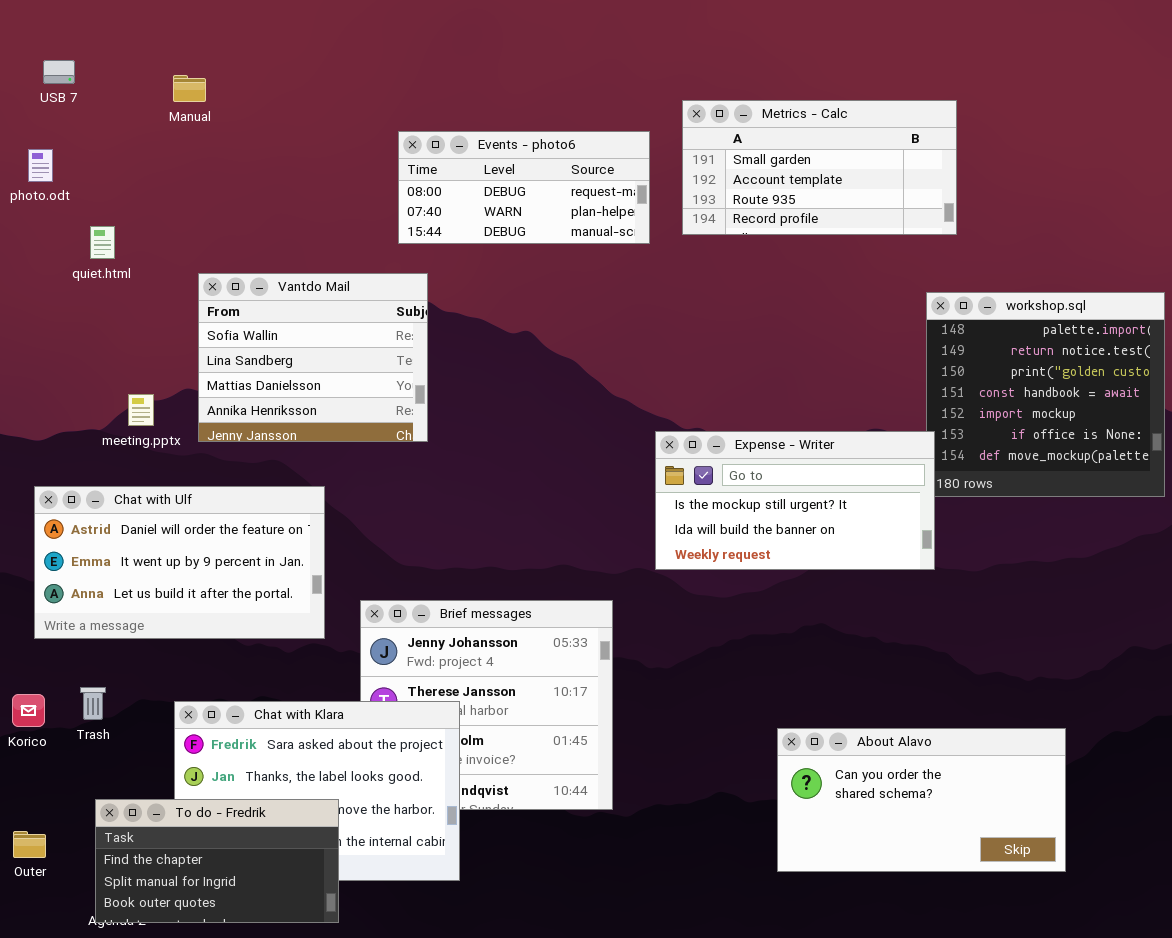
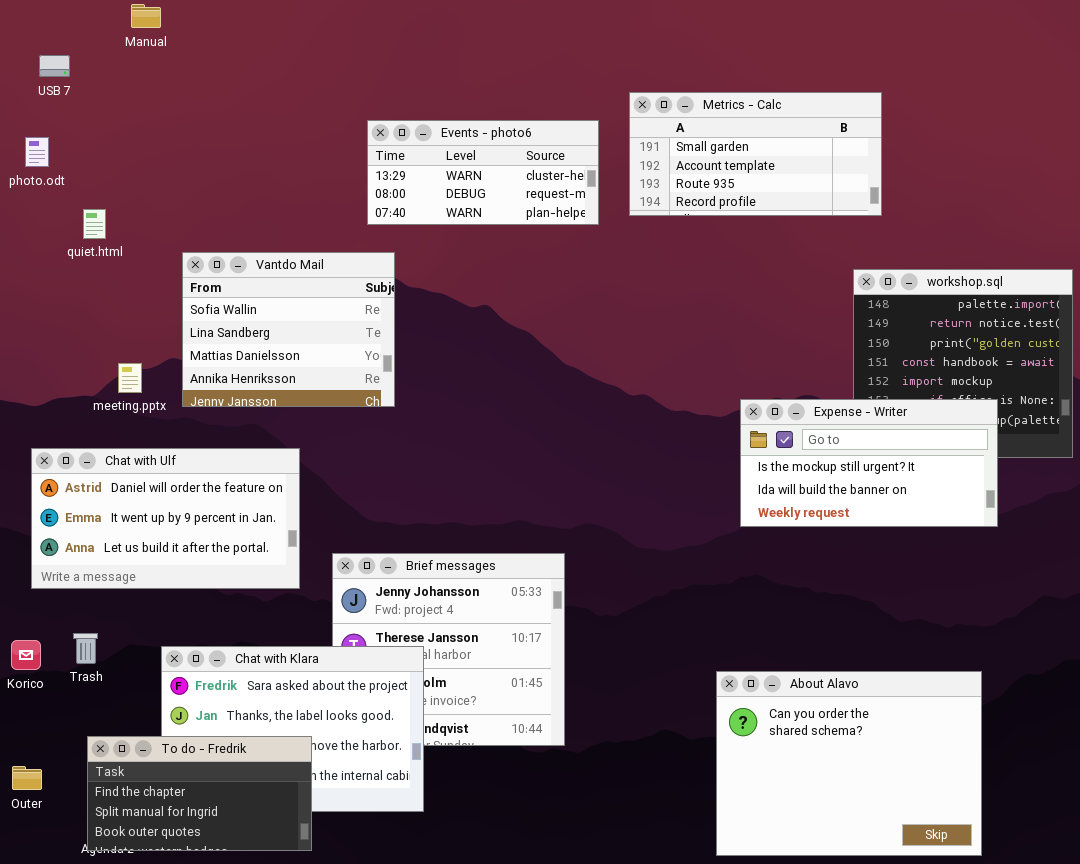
Manual: [173,75,206,102] -> [131,4,161,28], moved
Events - photo6: [398,131,650,244] -> [367,120,599,225], scrolled up 1 row
Expense - Writer: [655,431,935,570] -> [740,399,998,527], moved
About Alavo: [777,728,1066,872] -> [716,671,982,856], resized

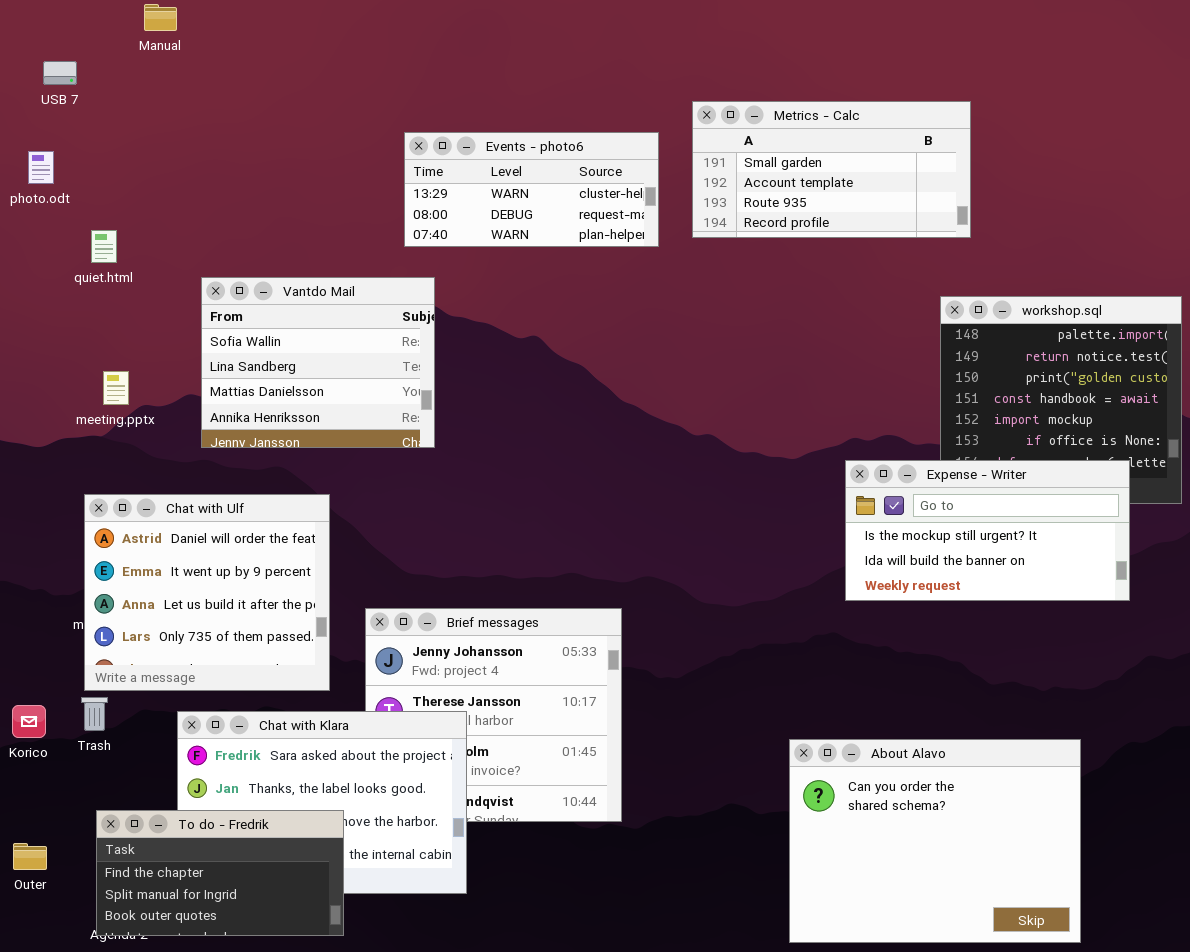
meeting.pptx: [118,363,142,393] -> [103,371,129,405], moved
Expense - Writer: [740,399,998,527] -> [845,460,1130,601], moved
Chat with Ulf: [31,448,300,589] -> [84,494,330,691], resized

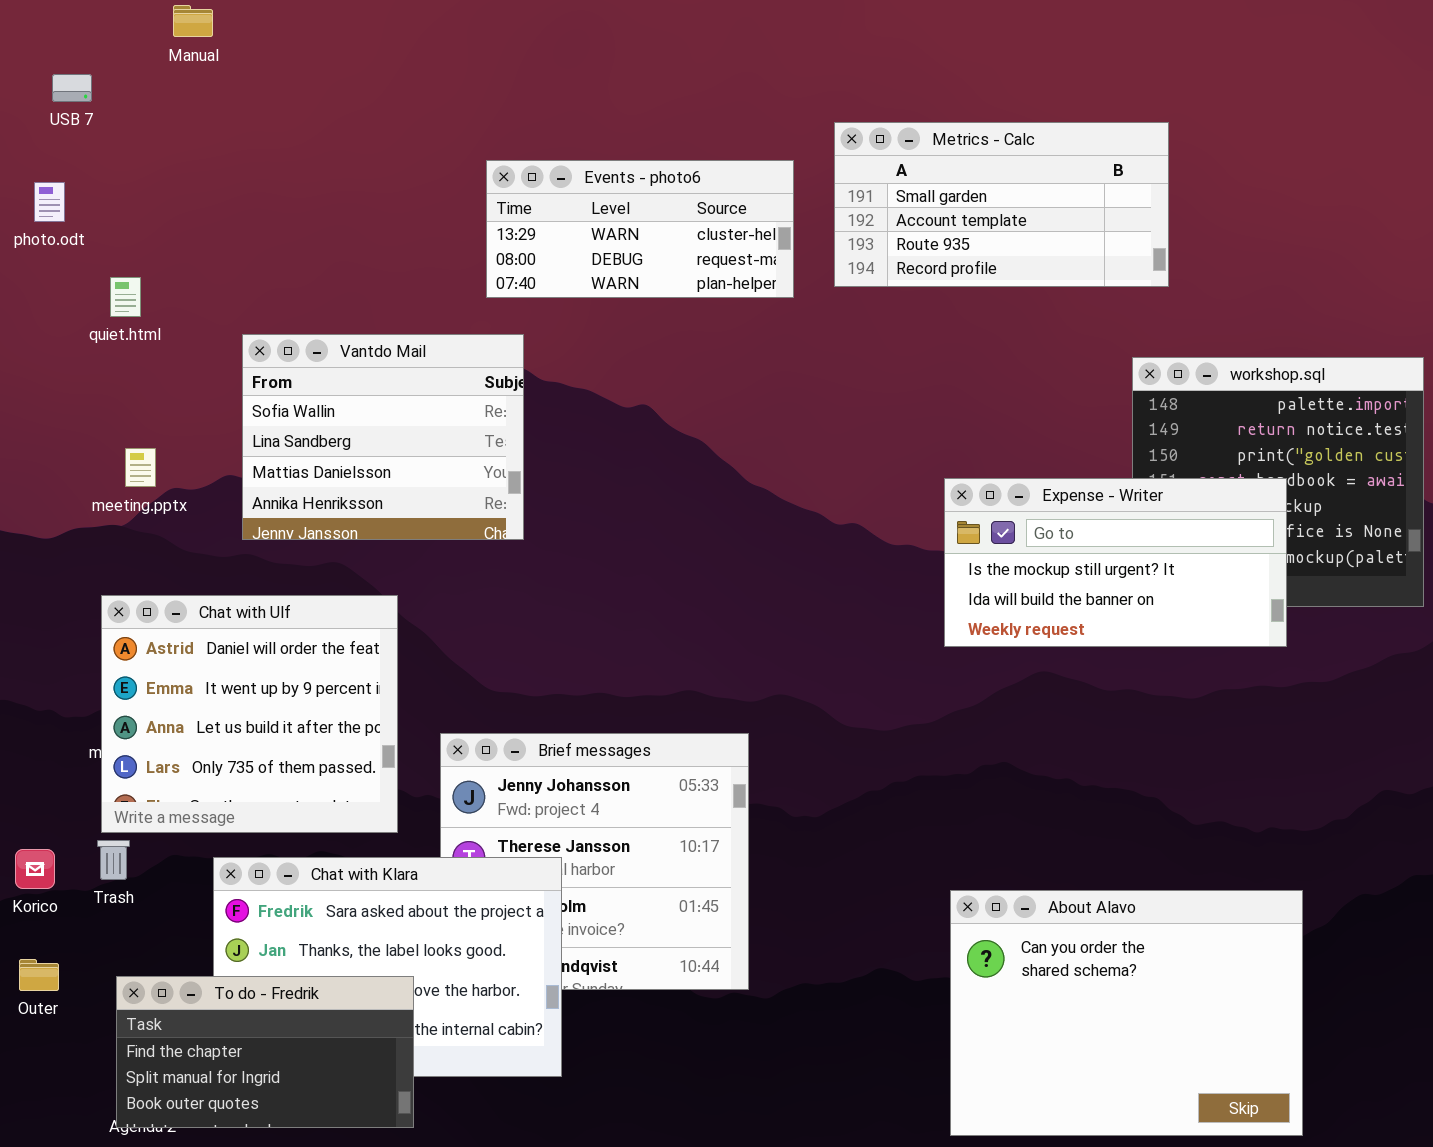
Expense - Writer: [845,460,1130,601] -> [944,478,1287,647], moved
Outer: [13,843,47,870] -> [19,959,59,991], moved

